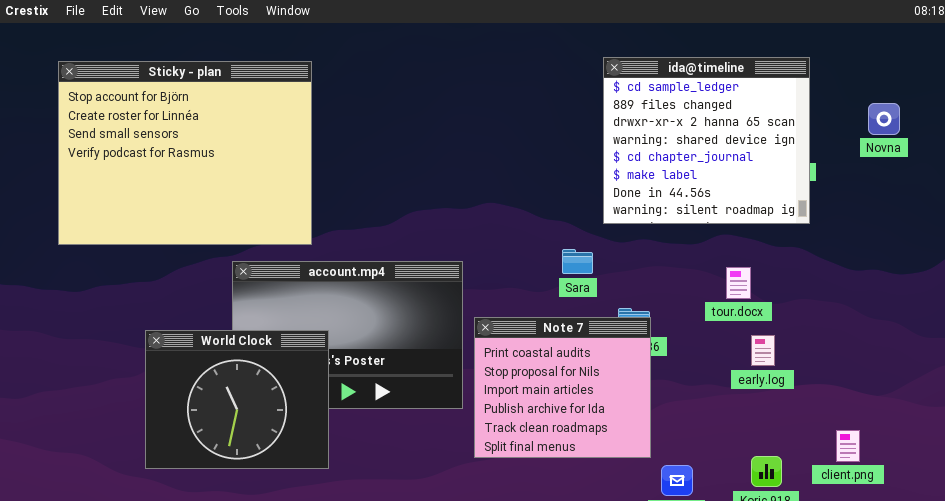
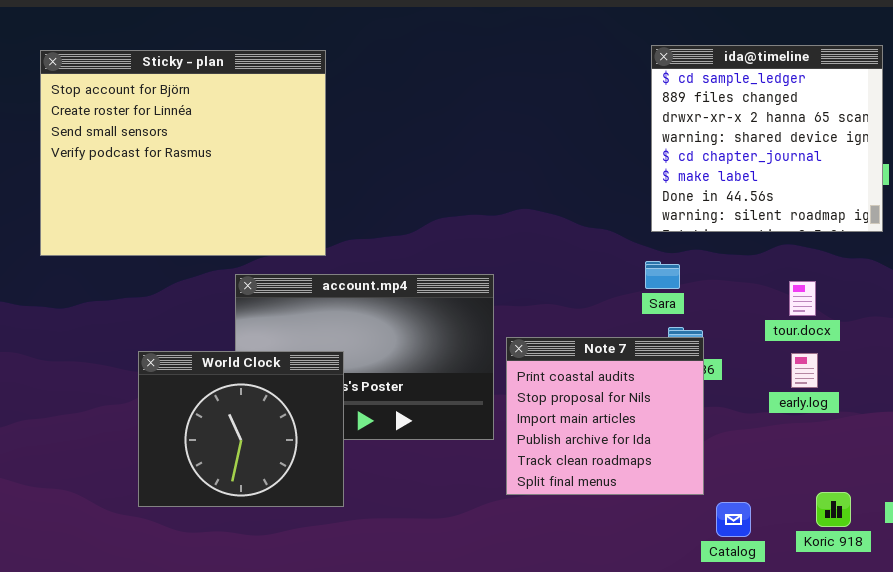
Sara: [562,249,593,274] -> [645,261,680,289], moved
early.log: [751,335,775,366] -> [791,353,818,388], moved

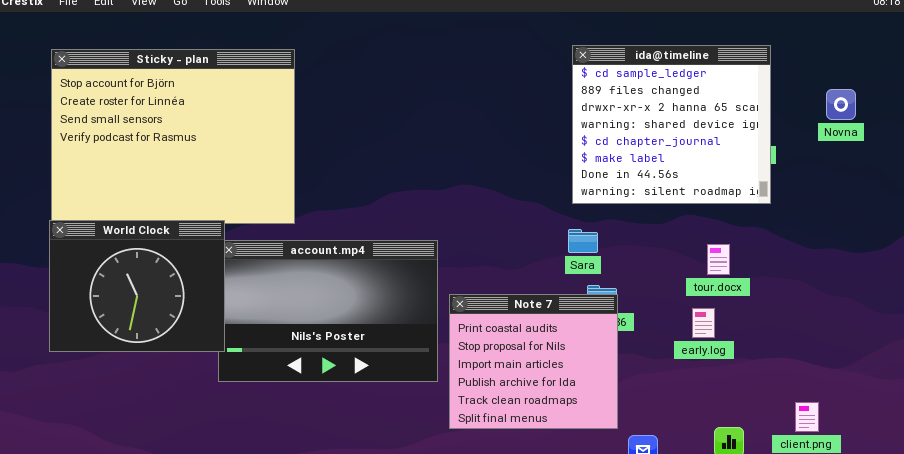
tour.docx: [789,281,816,316] -> [707,244,730,275], moved
World Clock: [138,351,344,507] -> [49,220,225,352], moved

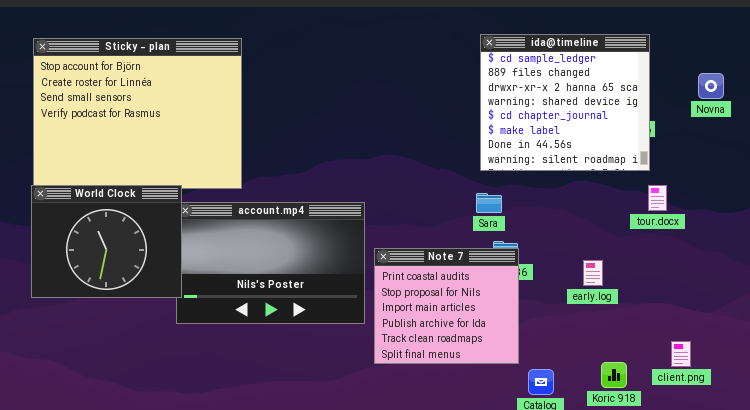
tour.docx: [707,244,730,275] -> [648,185,667,211], moved

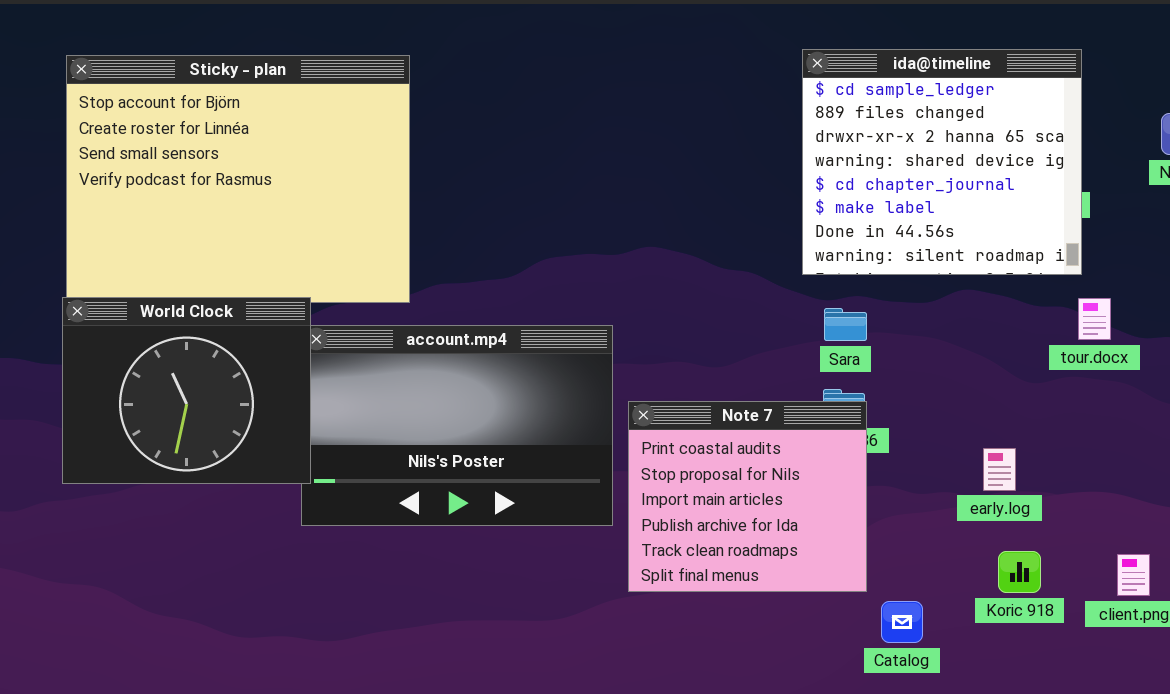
Sara: [476,193,502,213] -> [824,308,867,341], moved
early.log: [583,260,603,286] -> [983,448,1016,491], moved
Koric 918: [601,362,627,388] -> [998,551,1041,593], moved

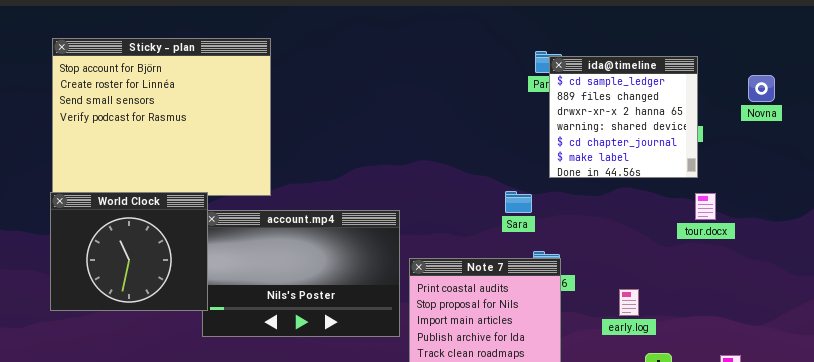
ida@timeline: [802,49,1082,275] -> [549,56,698,178], resized
Sara: [824,308,867,341] -> [505,191,532,213], moved
early.log: [983,448,1016,491] -> [619,289,639,316], moved

